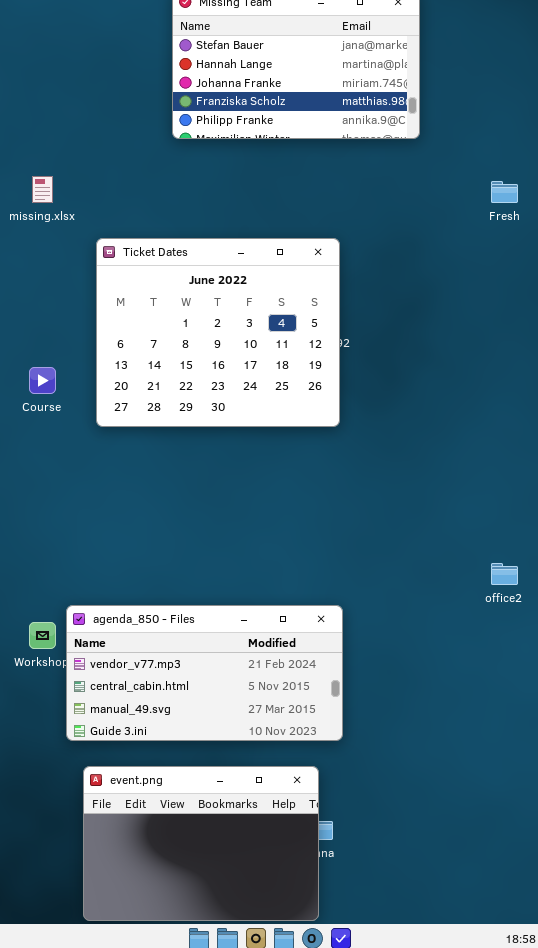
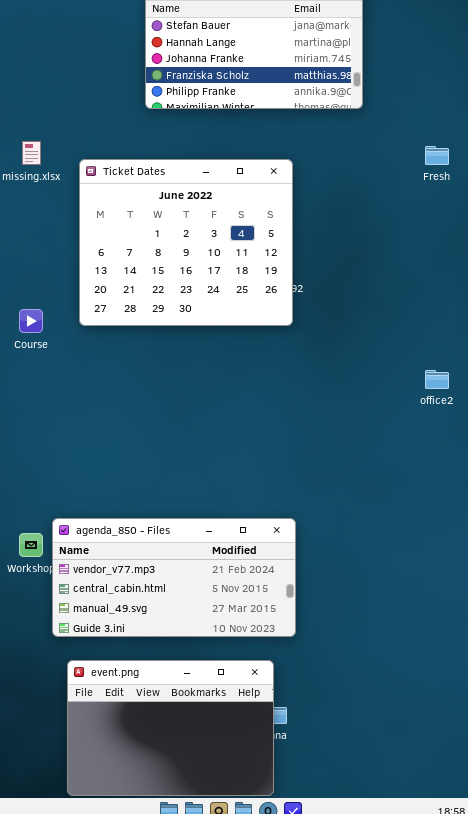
Ticket Dates: [96,238,340,427] -> [79,159,293,326], moved
office2: [491,563,518,585] -> [425,370,449,389], moved

